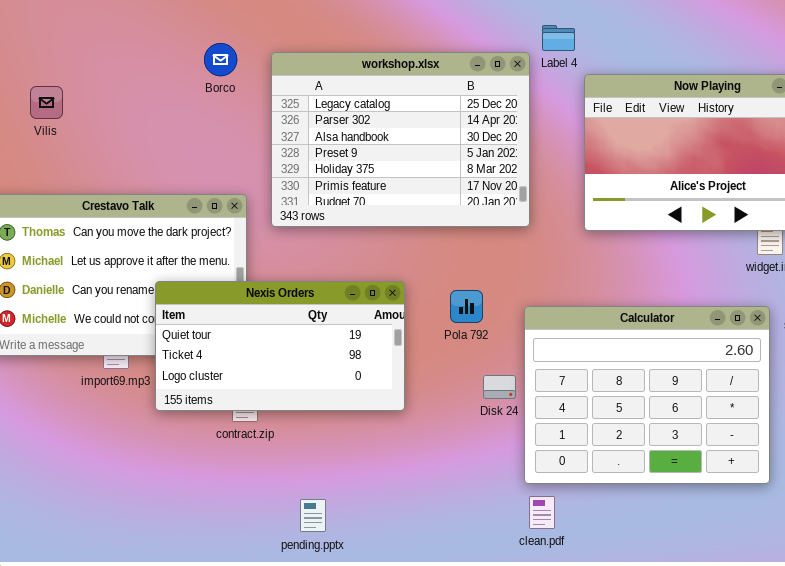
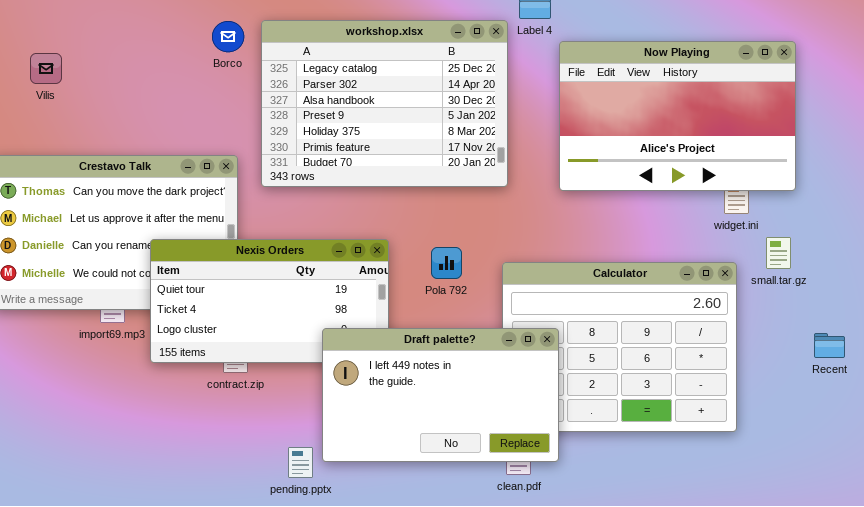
Borco: [204,43,237,76] -> [212,21,244,52], moved
Draft palette?: none -> [322,328,559,462], opened

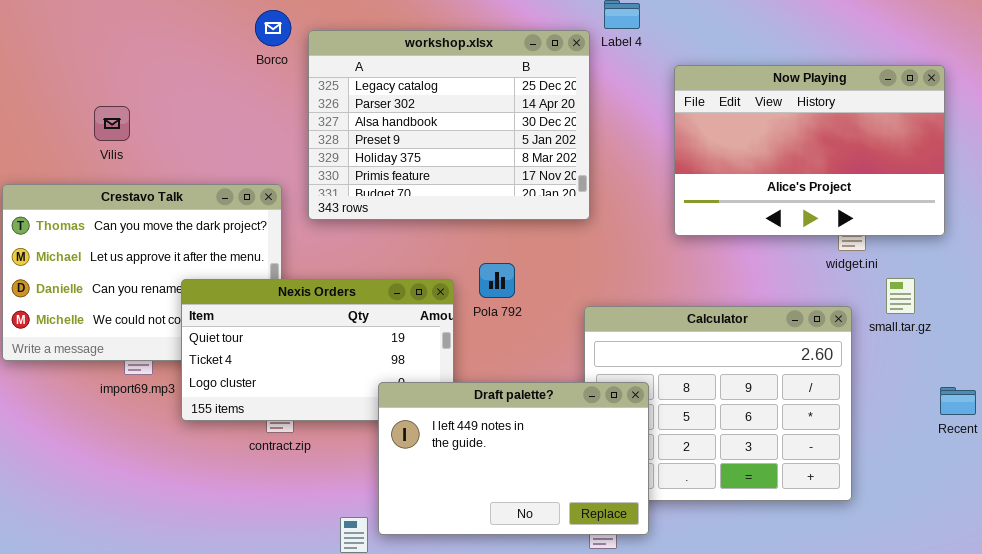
Borco: [212,21,244,52] -> [255,10,291,46], moved
Now Playing: [559,41,796,191] -> [674,65,945,236], moved
Vilis: [30,53,62,84] -> [94,106,130,141], moved
Pola 792: [431,247,462,279] -> [479,263,515,298], moved

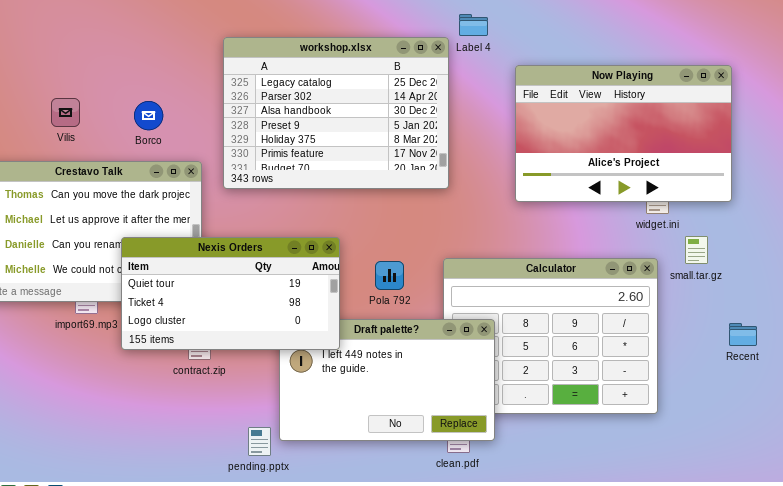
Borco: [255,10,291,46] -> [134,101,163,130], moved
Pola 792: [479,263,515,298] -> [375,261,404,290], moved
Nexis Orders: [181,279,454,421] -> [121,237,340,350], raised

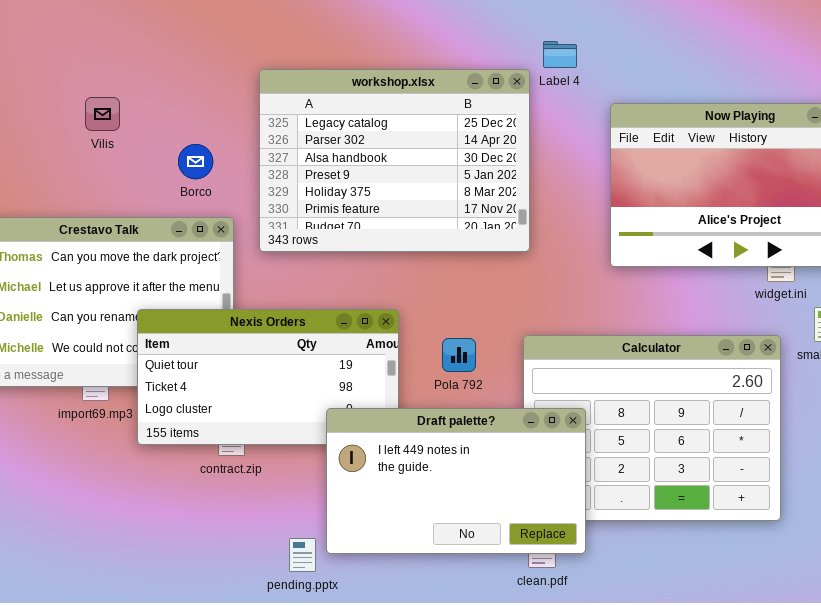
Vilis: [51,98,80,127] -> [85,97,120,131], moved
Borco: [134,101,163,130] -> [178,144,213,179], moved
Draft palette?: [279,319,495,441] -> [326,408,586,554], raised

